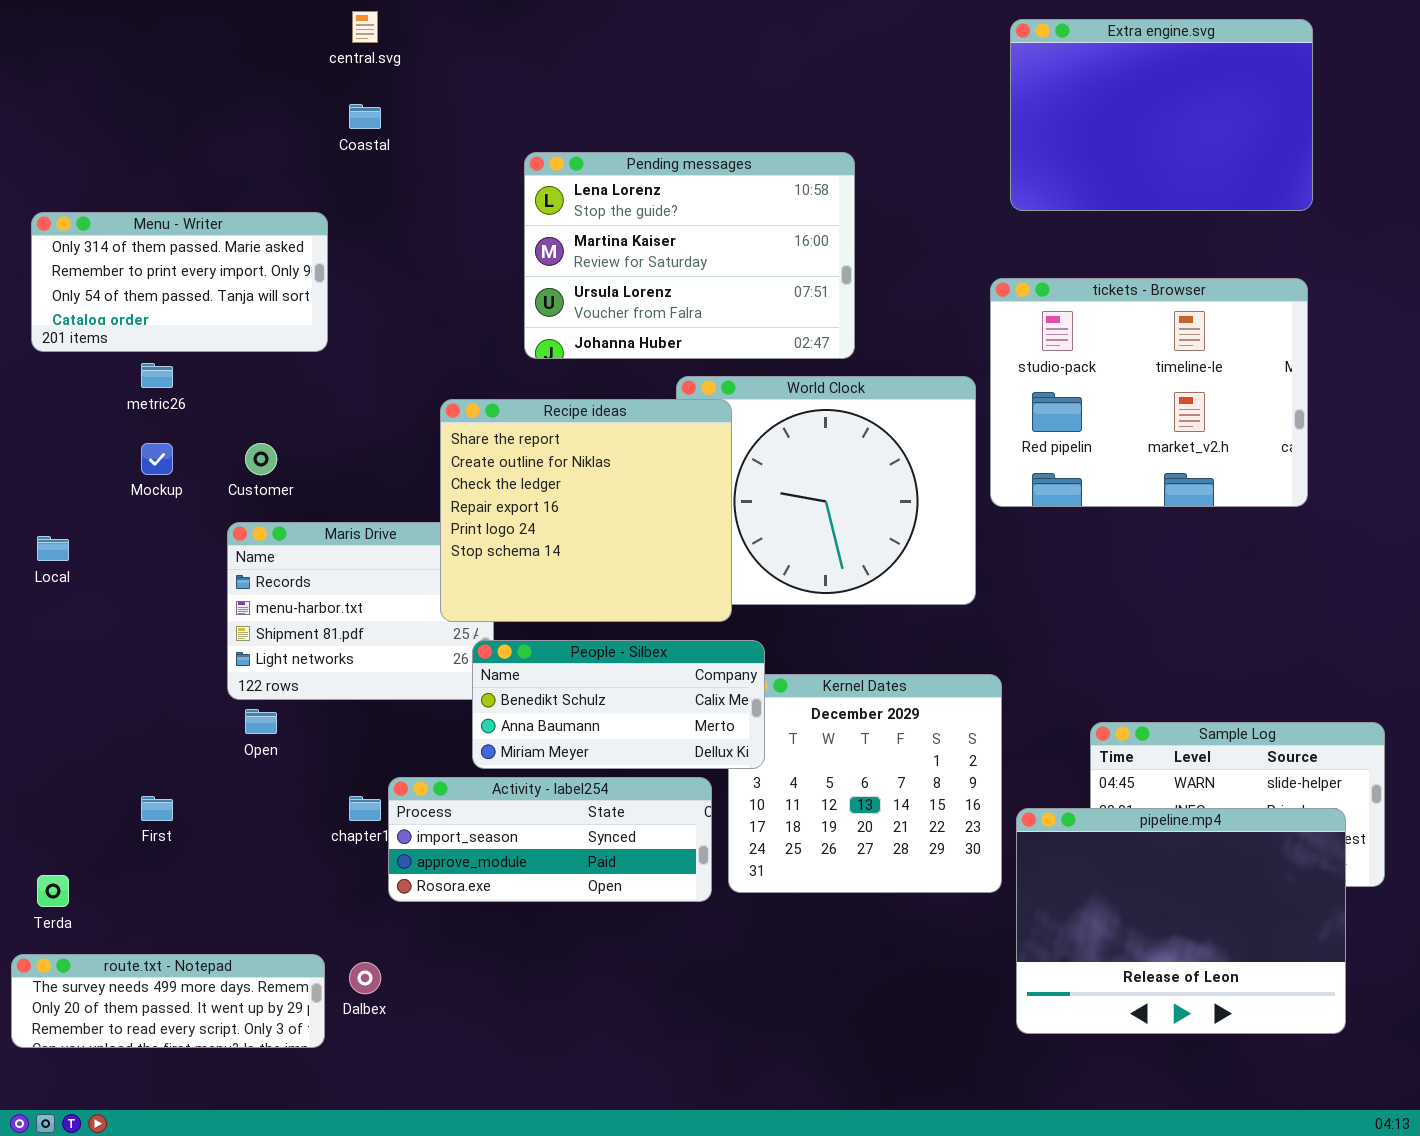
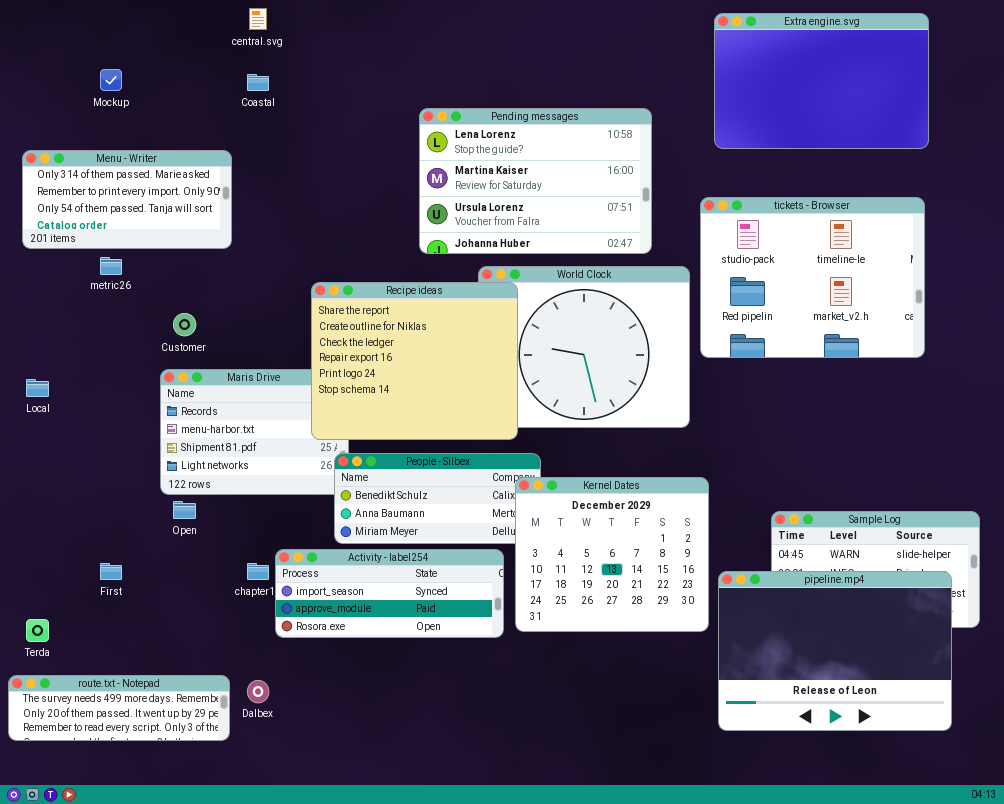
Pending messages: [524,152,855,359] -> [419,108,652,254], moved
Mockup: [141,443,173,475] -> [100,69,122,91], moved
Kernel Dates: [728,674,1002,893] -> [515,477,709,632], raised

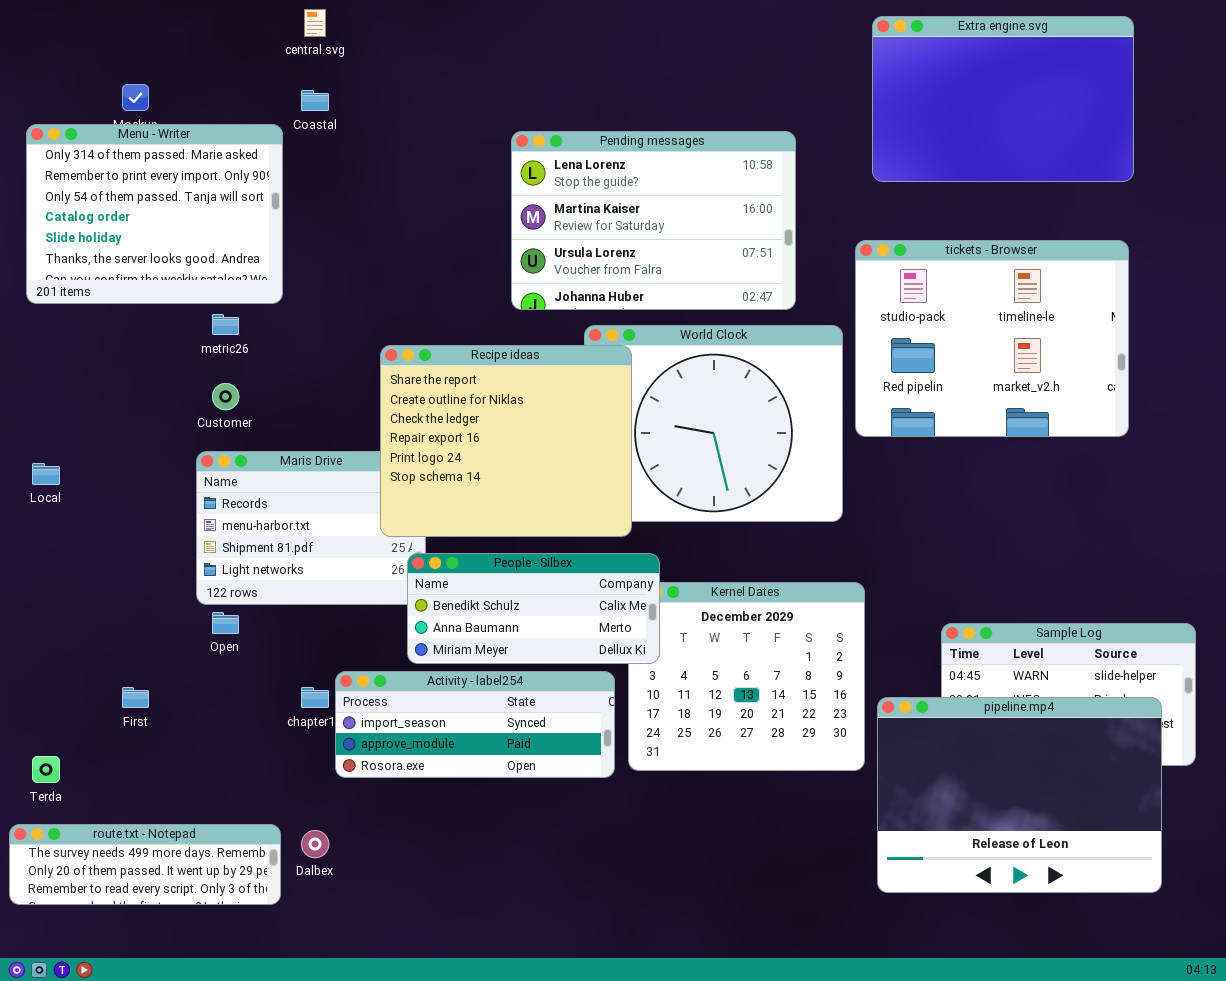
Menu - Writer: [22,150,232,249] -> [26,124,283,304], resized
metric26: [100,257,122,275] -> [212,314,239,335], moved
People - Silbex: [334,453,541,544] -> [407,553,660,664], raised

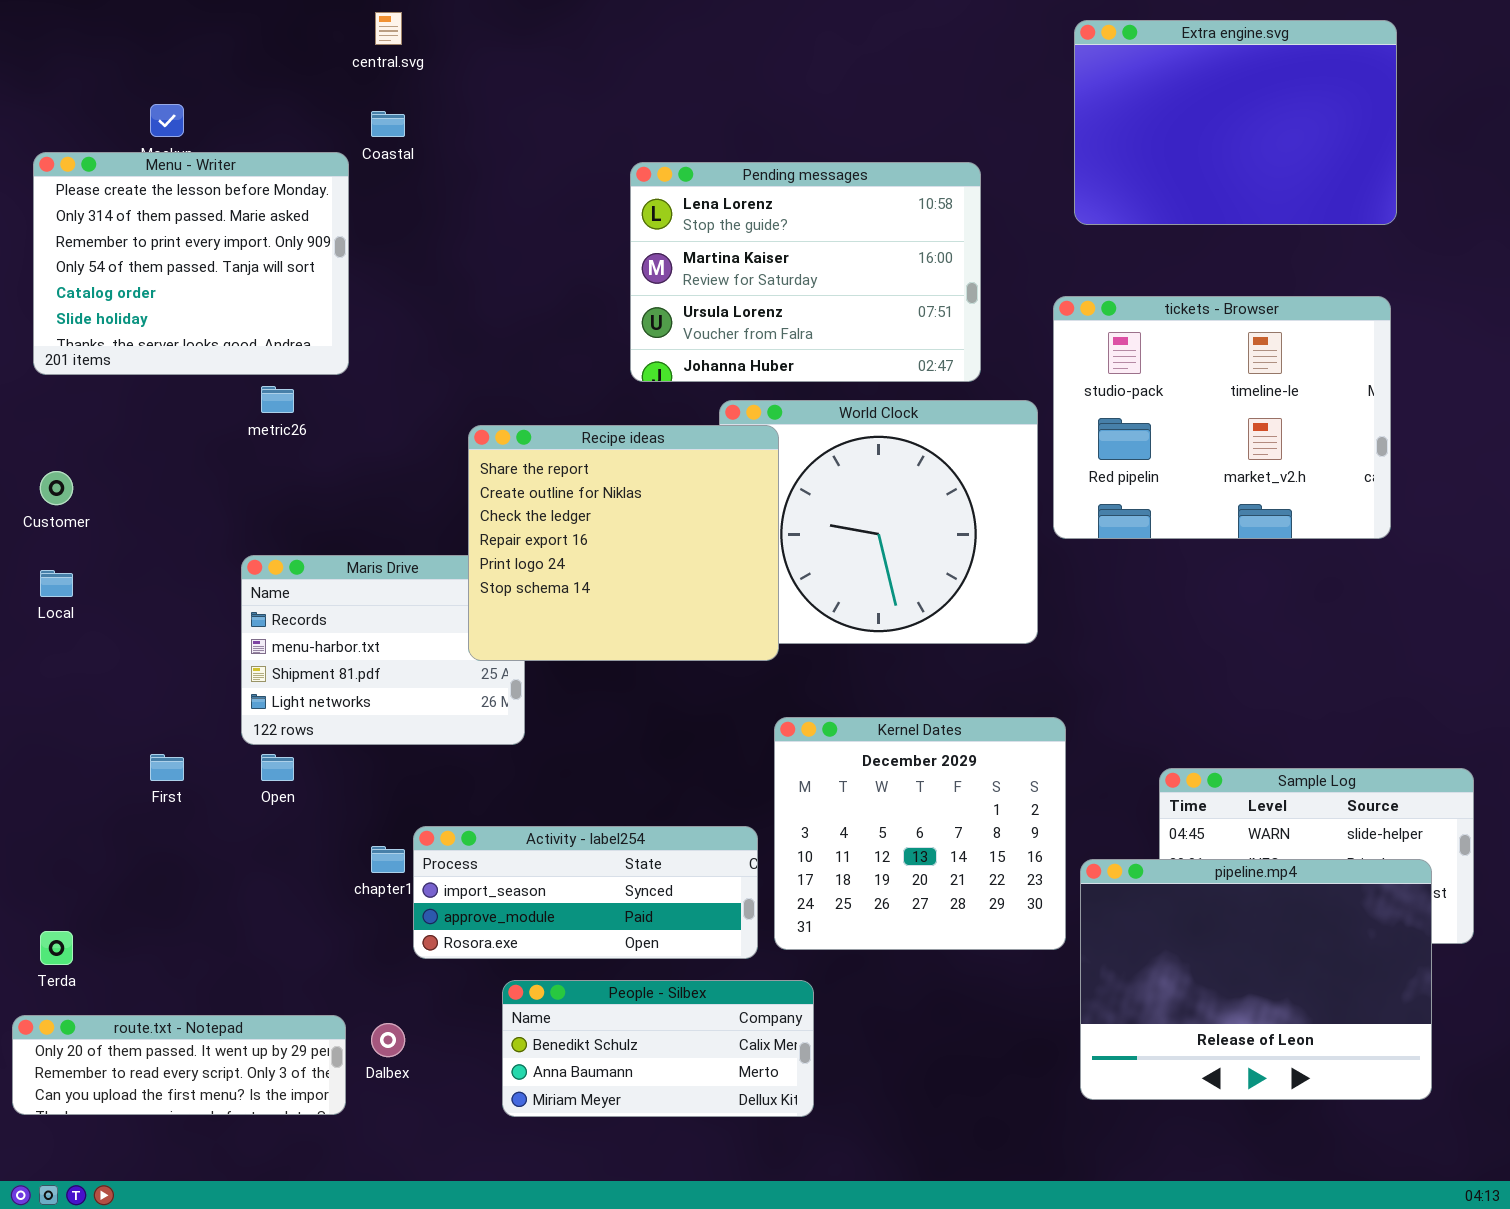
Menu - Writer: [26,124,283,304] -> [33,152,349,375], scrolled up 1 row
Customer: [212,383,239,410] -> [40,471,73,505], moved
People - Silbex: [407,553,660,664] -> [502,980,814,1117], moved
First: [122,687,149,708] -> [150,754,184,781], moved
route.txt - Notepad: [9,824,281,905] -> [12,1015,346,1115], scrolled down 1 row

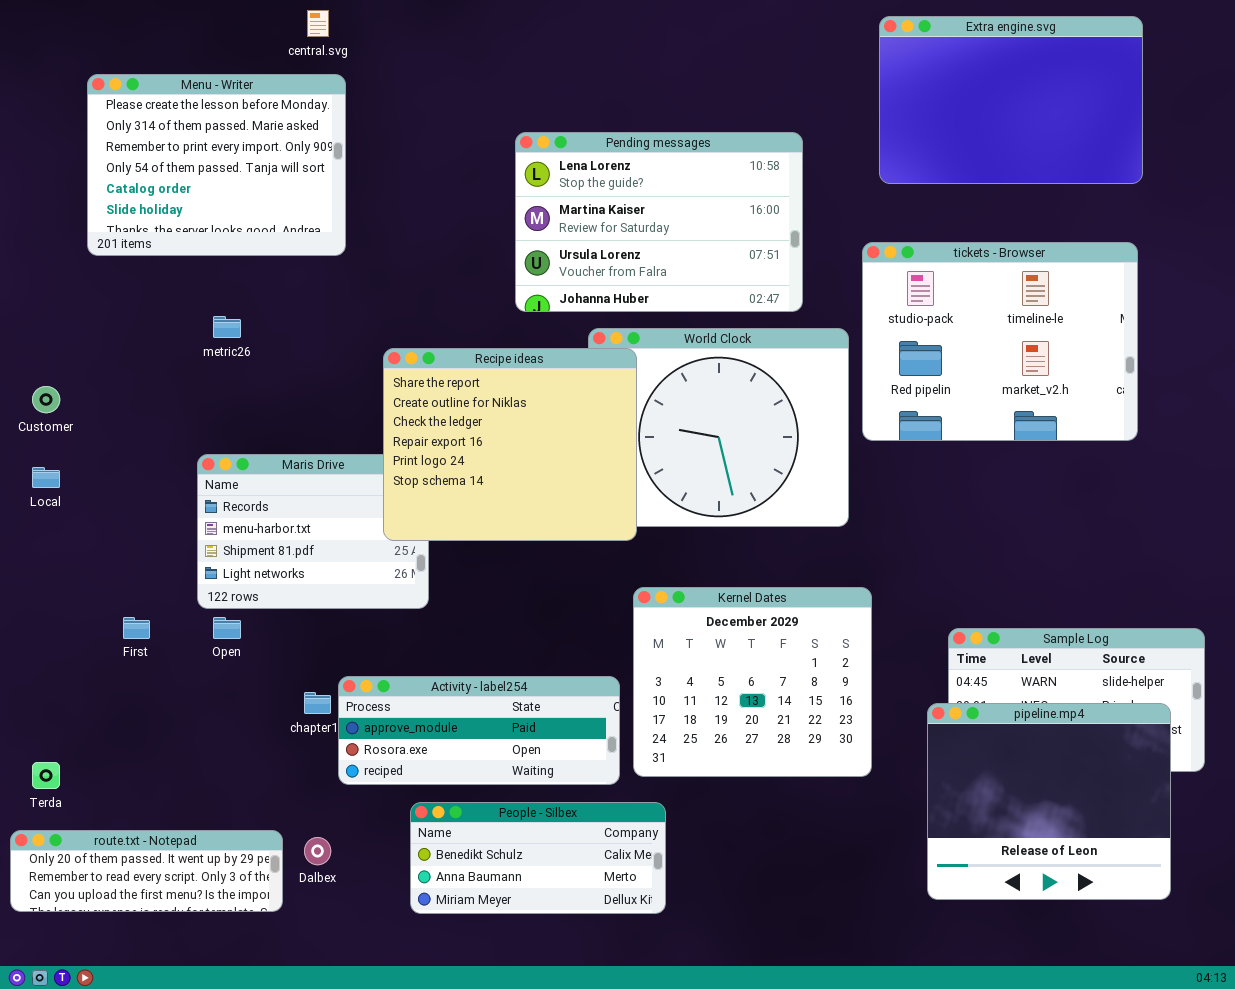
Menu - Writer: [33,152,349,375] -> [87,74,346,256], moved
Activity - label254: [413,826,758,959] -> [338,676,620,785], scrolled down 1 row
pipeline.mp4: [1080,859,1432,1100] -> [927,703,1171,900], resized

